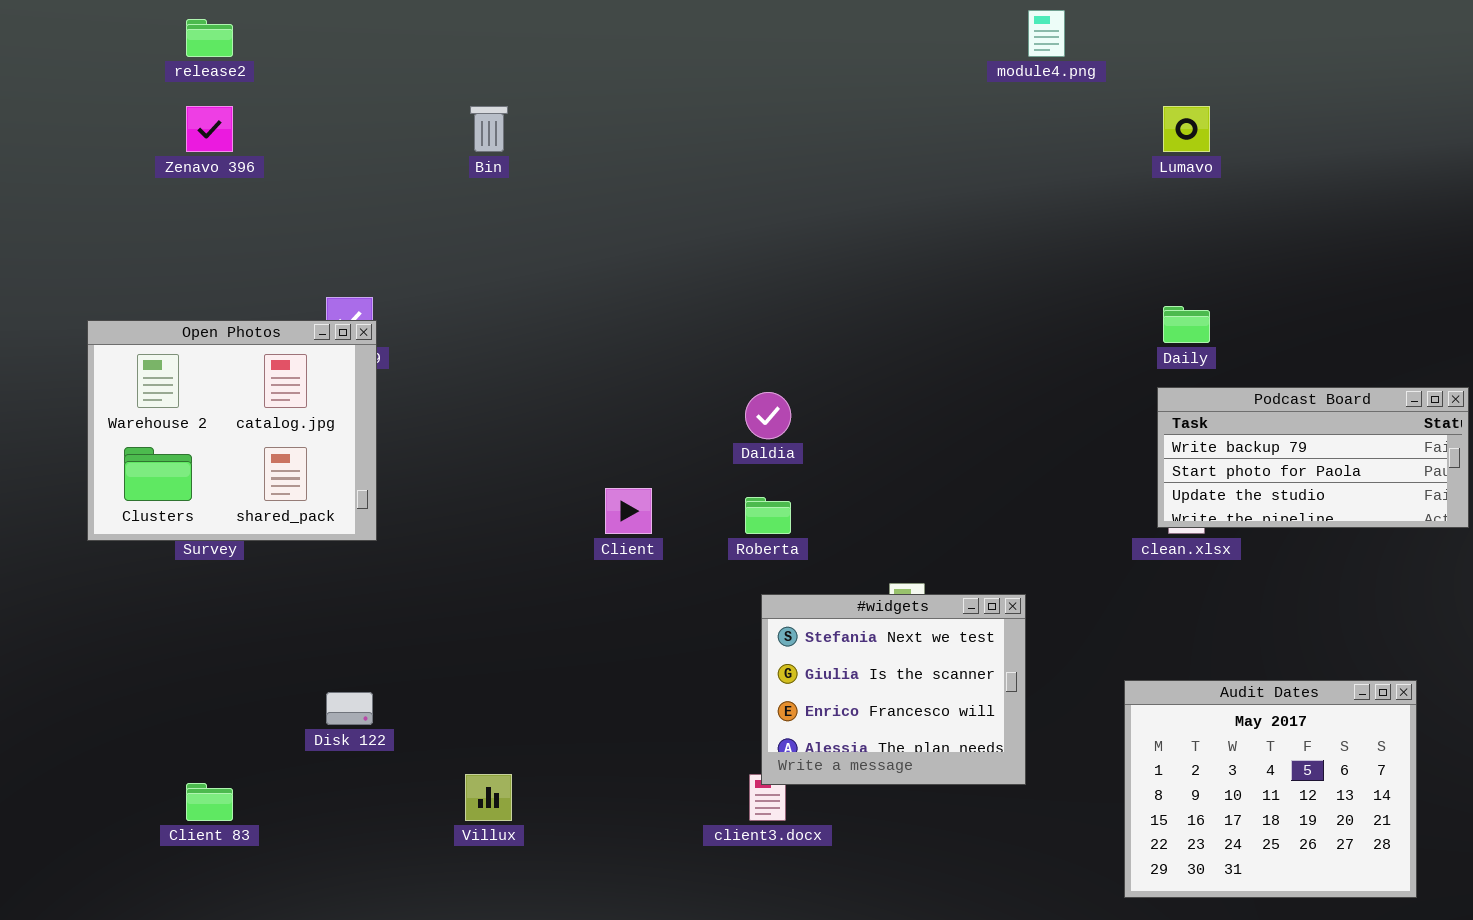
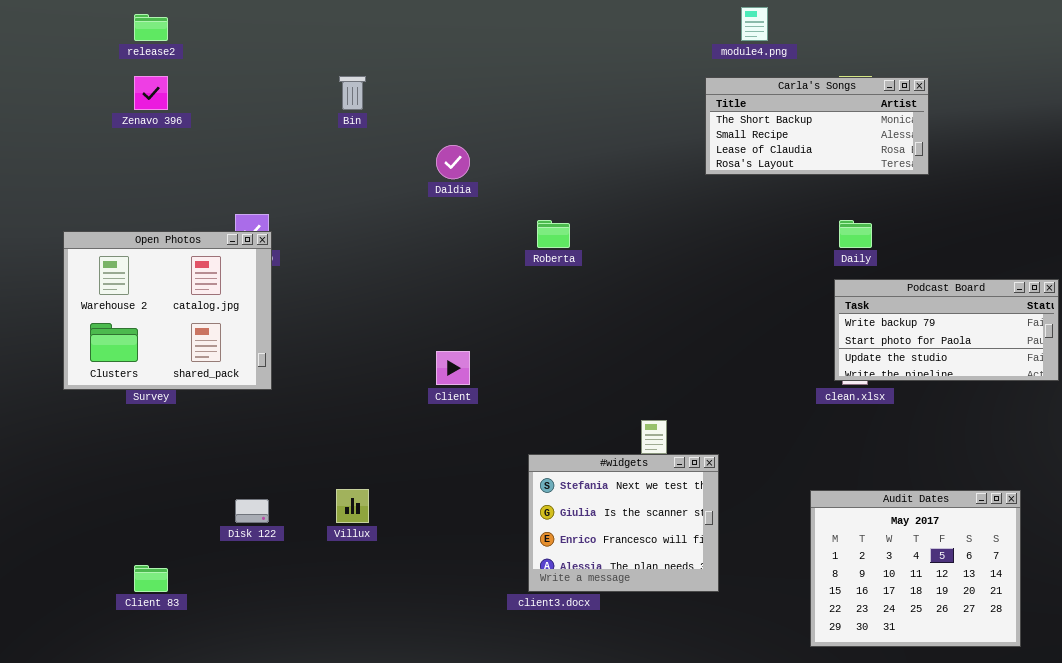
Carla's Songs: none -> [705,77,929,175], opened
Daldia: [745,392,791,439] -> [436,145,470,179], moved
Roberta: [745,497,791,534] -> [537,220,570,248], moved
#widgets: [761,594,1026,785] -> [528,454,719,592], moved
Villux: [465,774,512,821] -> [336,489,369,523], moved

